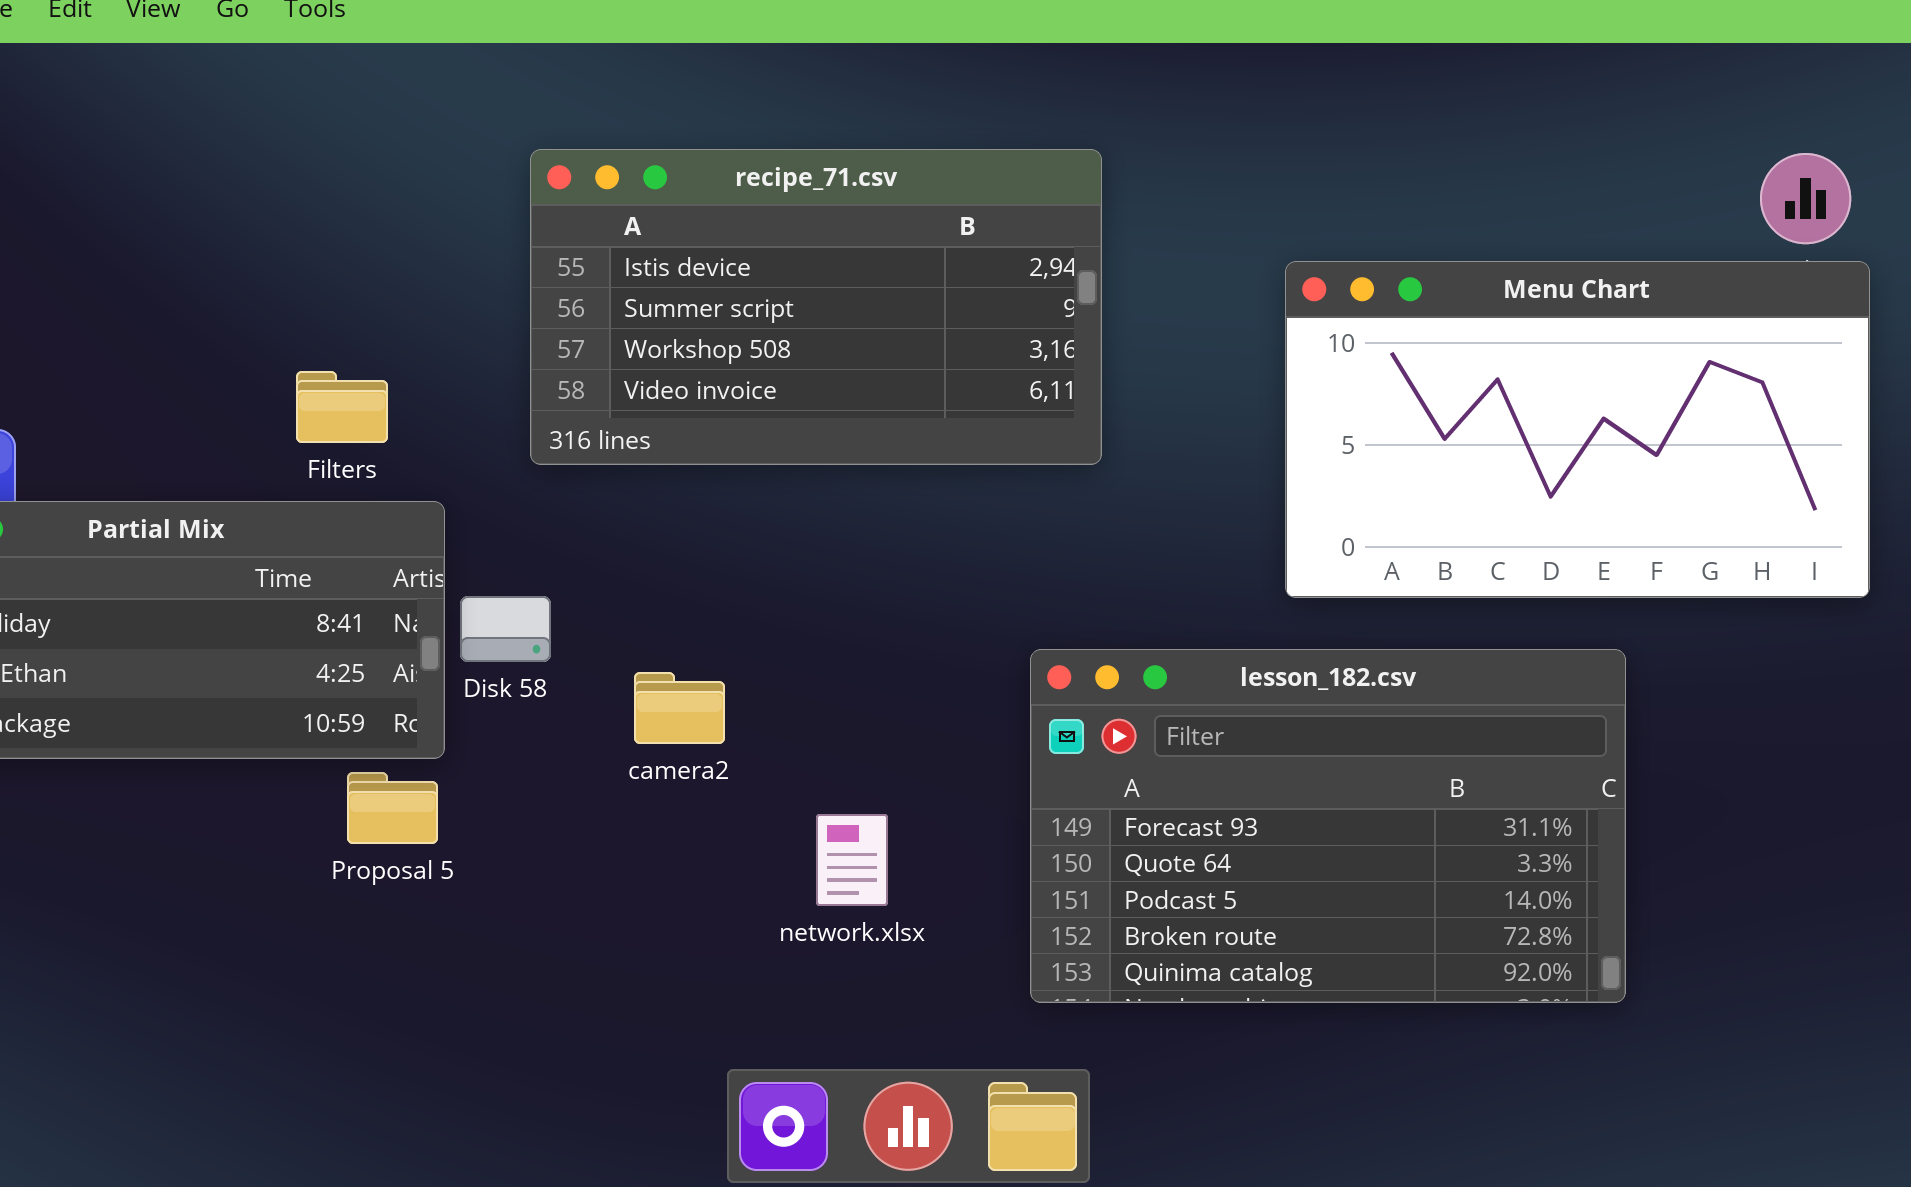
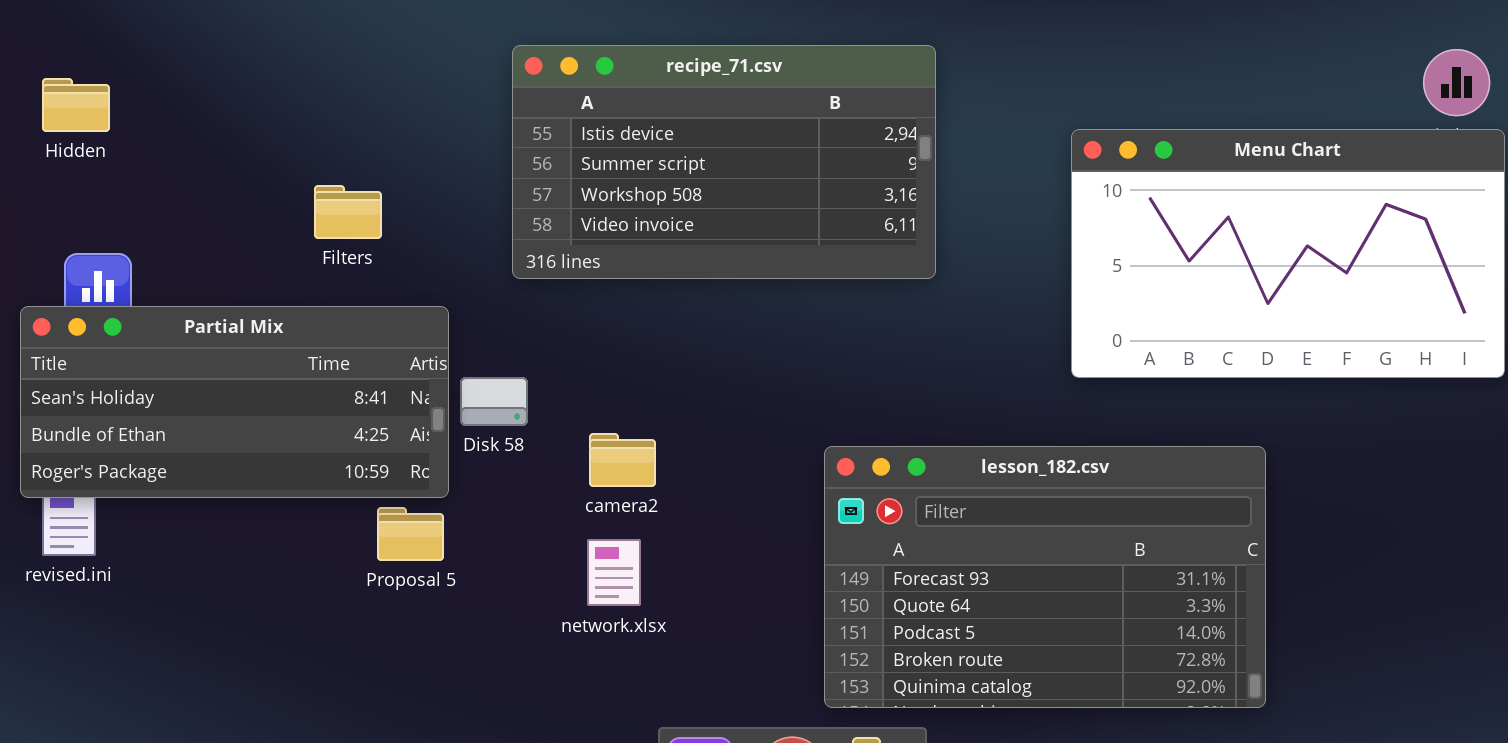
Filters: [296,371,388,443] -> [314,185,382,239], moved
lesson_182.csv: [1030,649,1626,1003] -> [824,446,1266,708], moved
network.xlsx: [816,814,888,906] -> [587,539,641,606], moved

